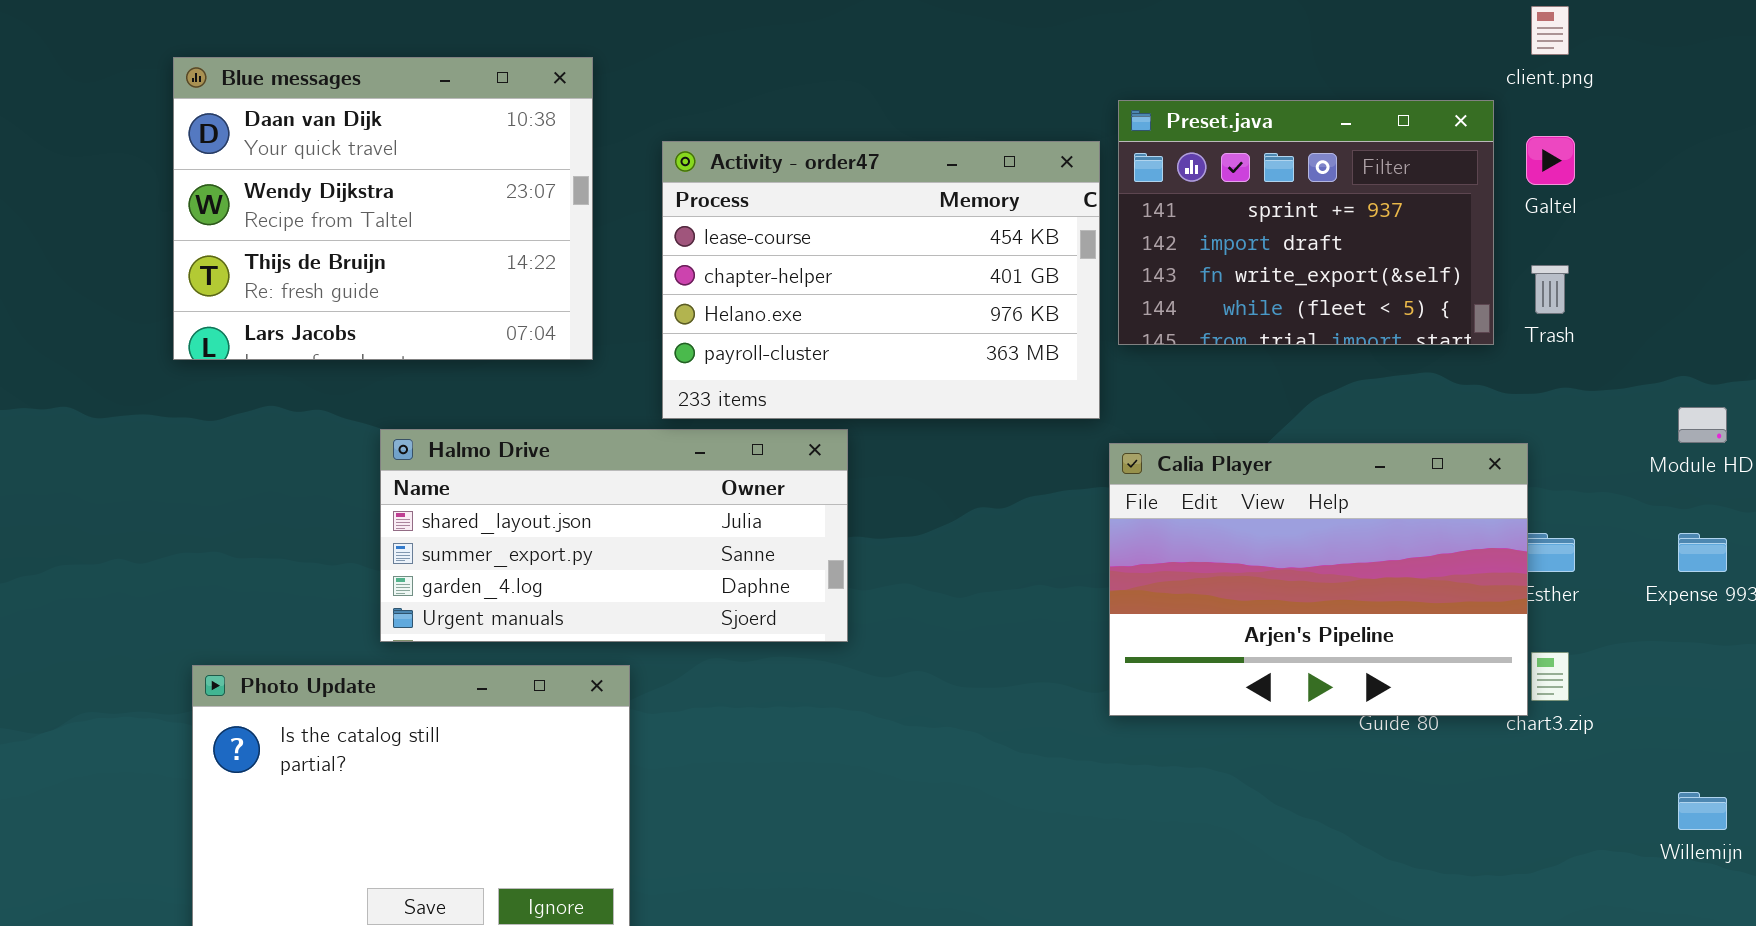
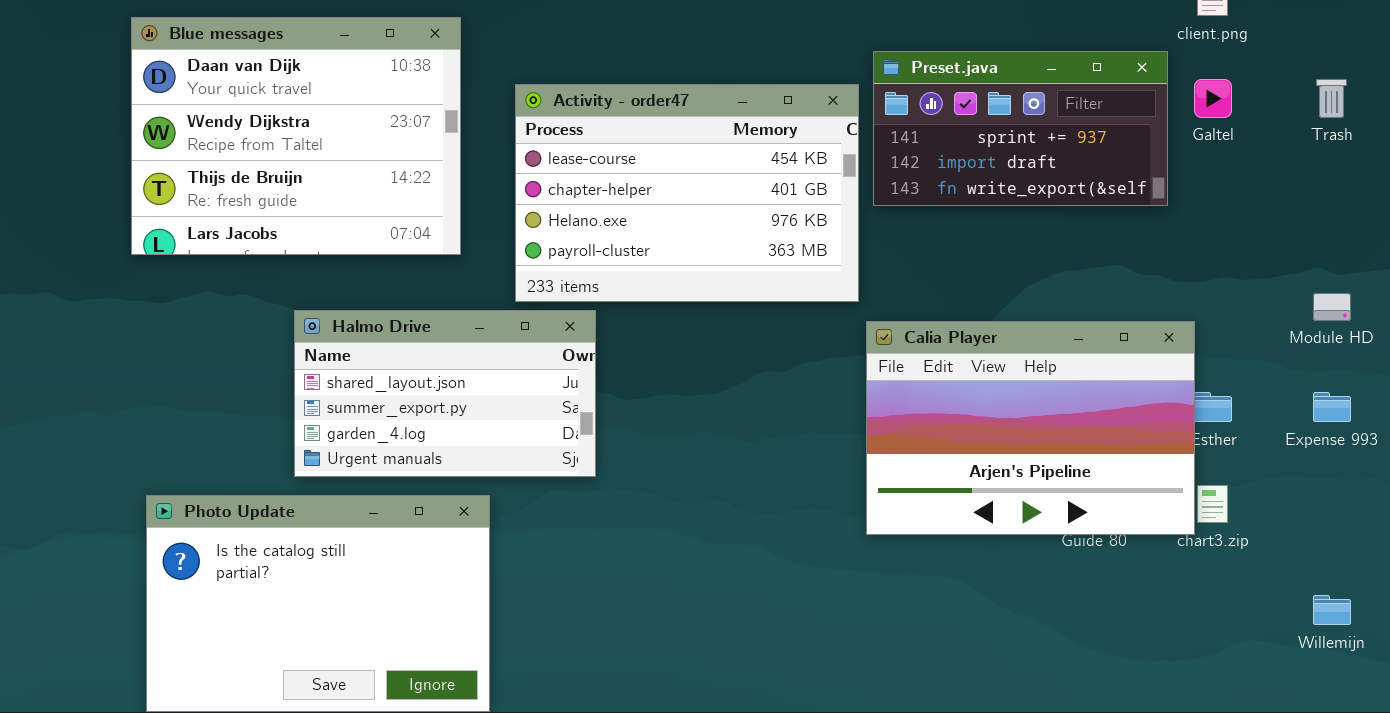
Preset.java: [1118,100,1494,345] -> [873,51,1168,206], resized
Trash: [1531,265,1569,314] -> [1316,79,1347,118], moved
Halmo Drive: [380,429,848,642] -> [294,310,596,477], resized

